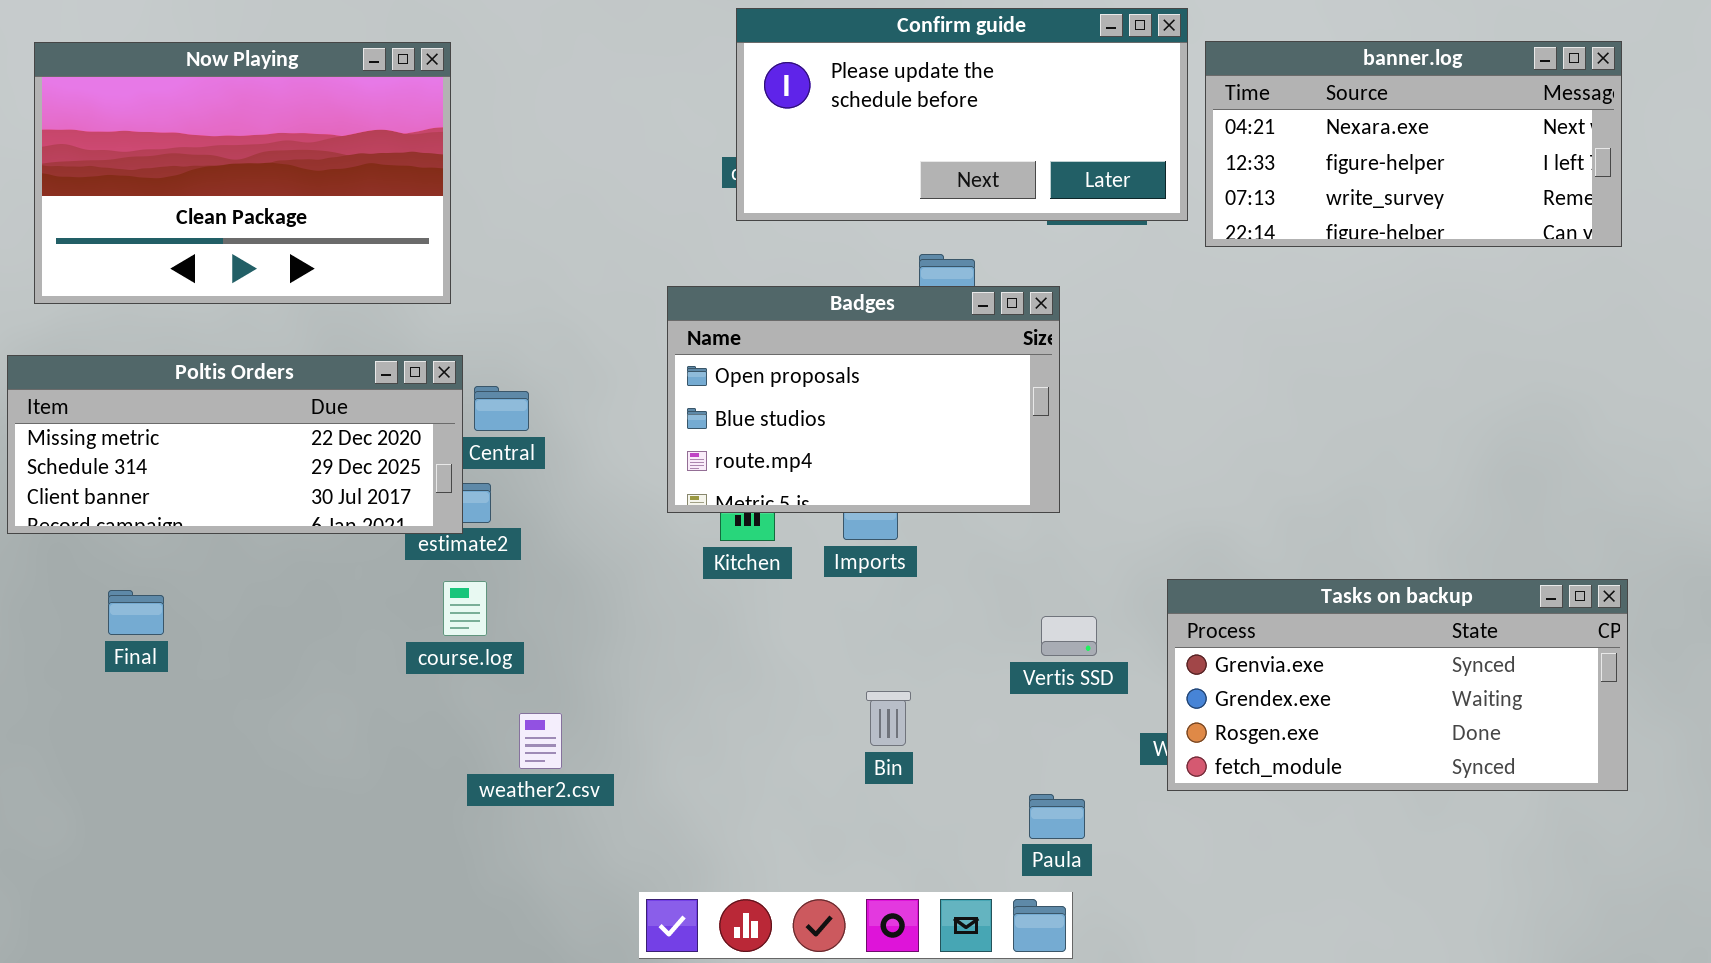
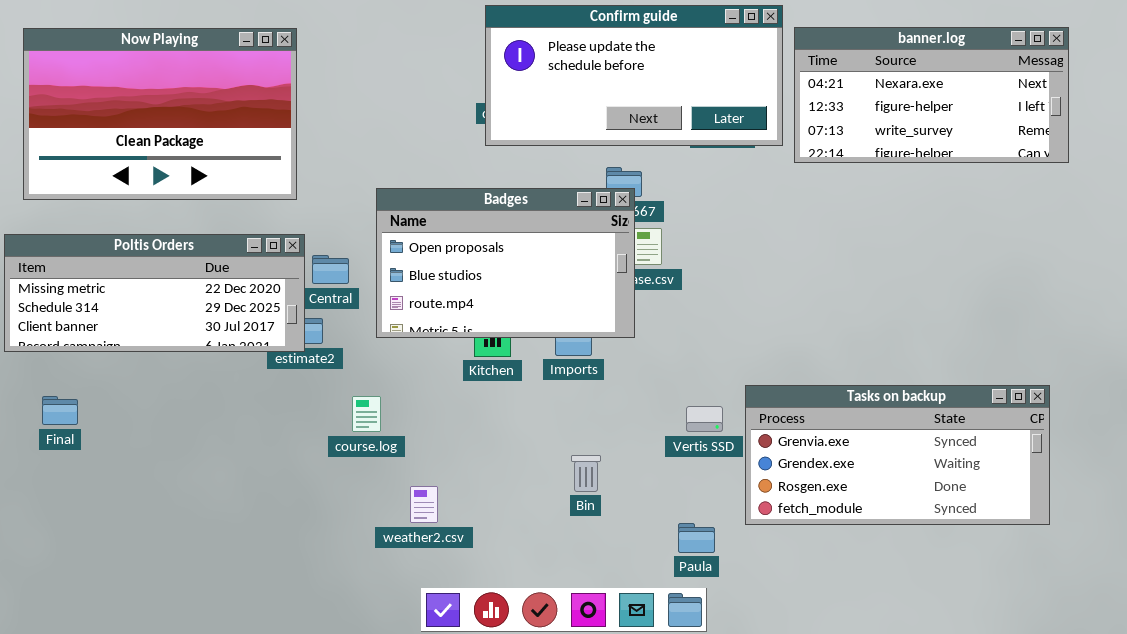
Badges: [667,286,1060,513] -> [376,188,635,338], moved
Tasks on backup: [1167,579,1628,791] -> [745,385,1050,525], moved
course.log: [443,581,487,636] -> [352,396,381,432], moved
Final: [108,590,164,635] -> [42,396,78,425], moved
weather2.csv: [519,713,562,769] -> [410,486,438,523], moved

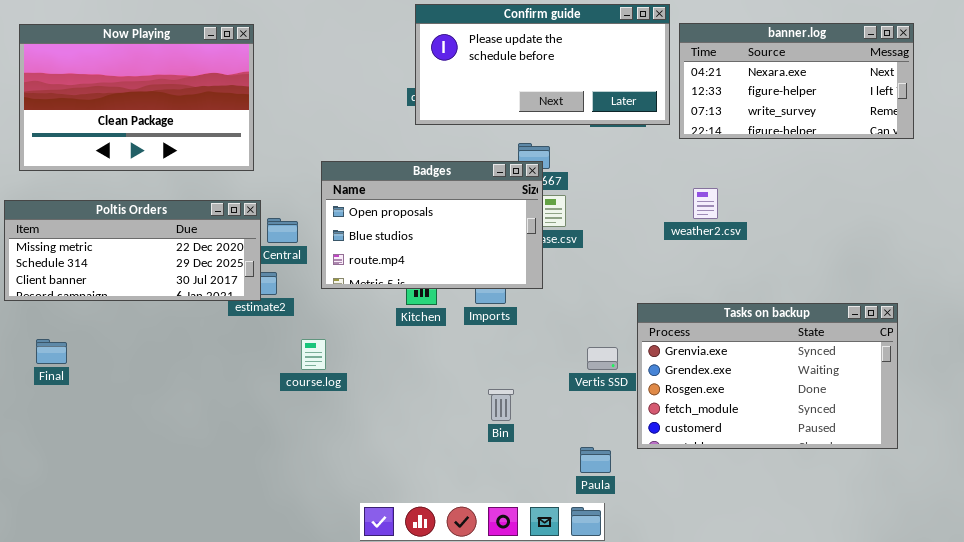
Tasks on backup: [745,385,1050,525] -> [637,303,898,449], resized
weather2.csv: [410,486,438,523] -> [693,188,718,219], moved

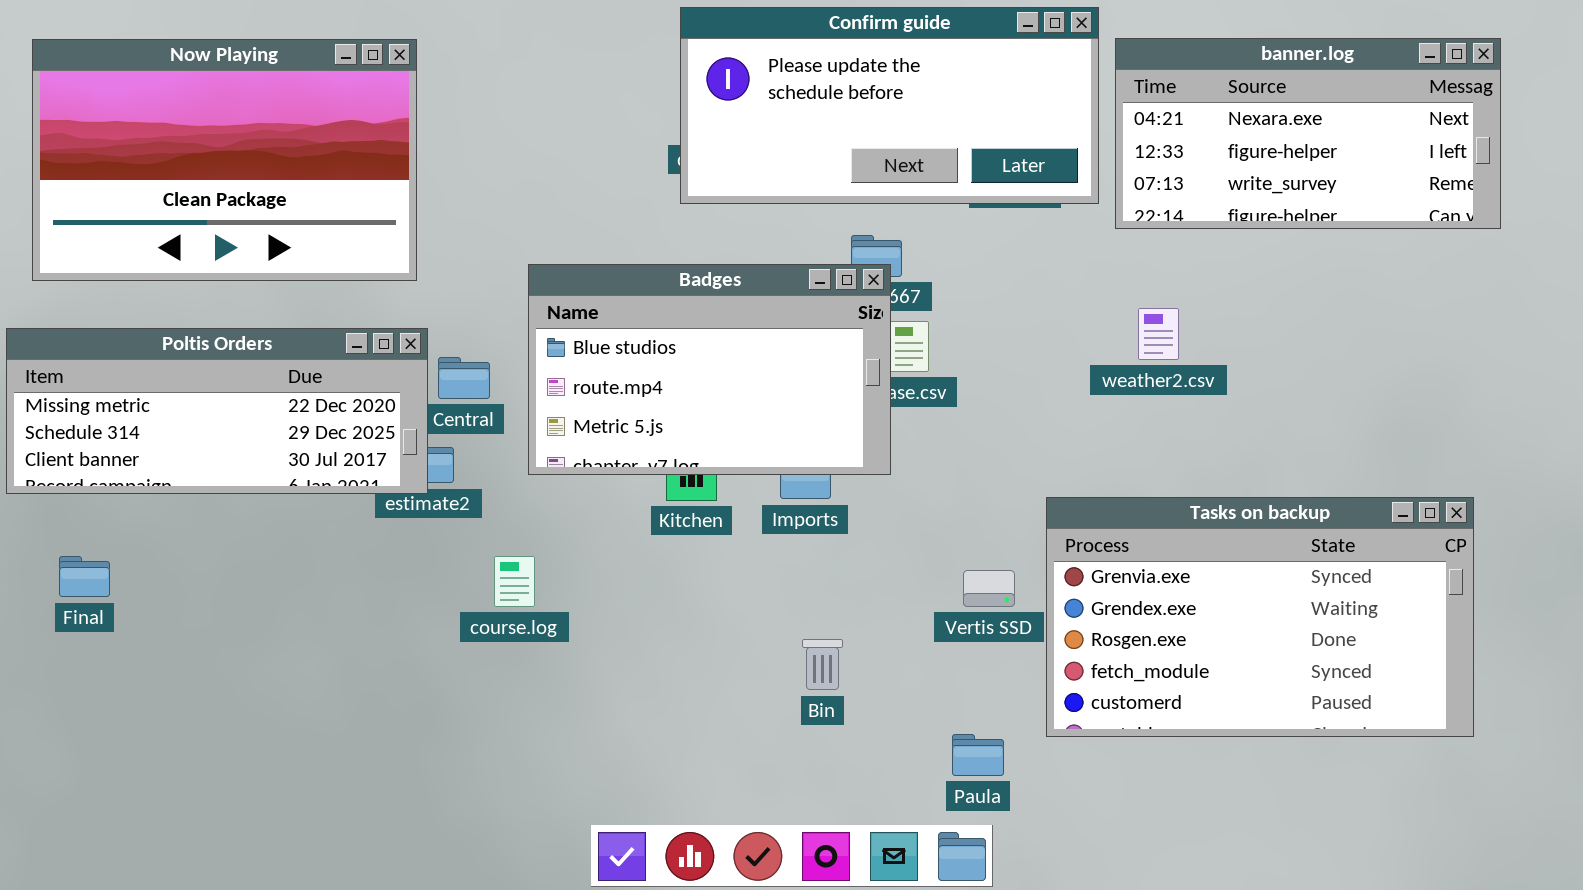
Badges: [321,161,543,289] -> [528,264,891,475], scrolled down 1 row

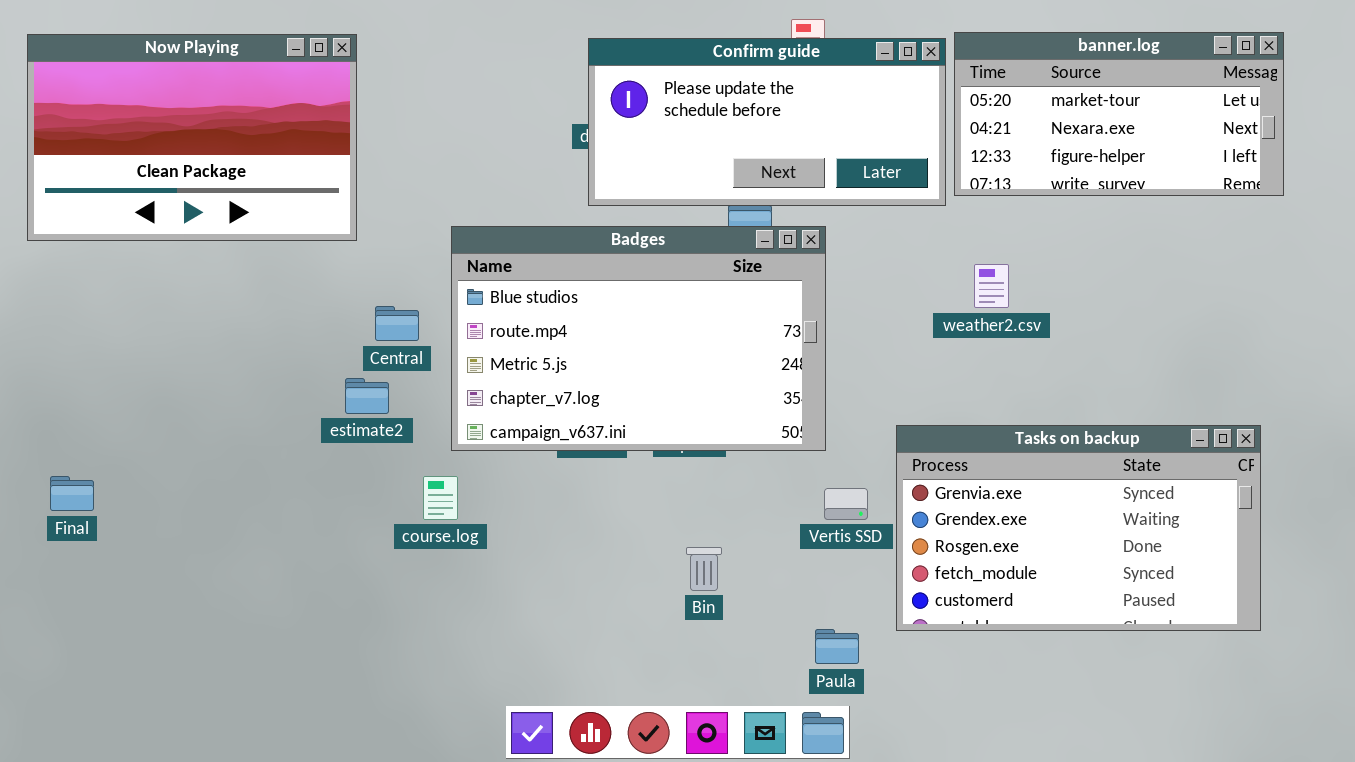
Confirm guide: [680,7,1099,204] -> [588,38,946,206], moved
banner.log: [1115,38,1501,229] -> [954,32,1284,196], scrolled up 1 row
Badges: [528,264,891,475] -> [451,226,826,451], resized
Poltis Orders: [6,328,428,494] -> none, closed

